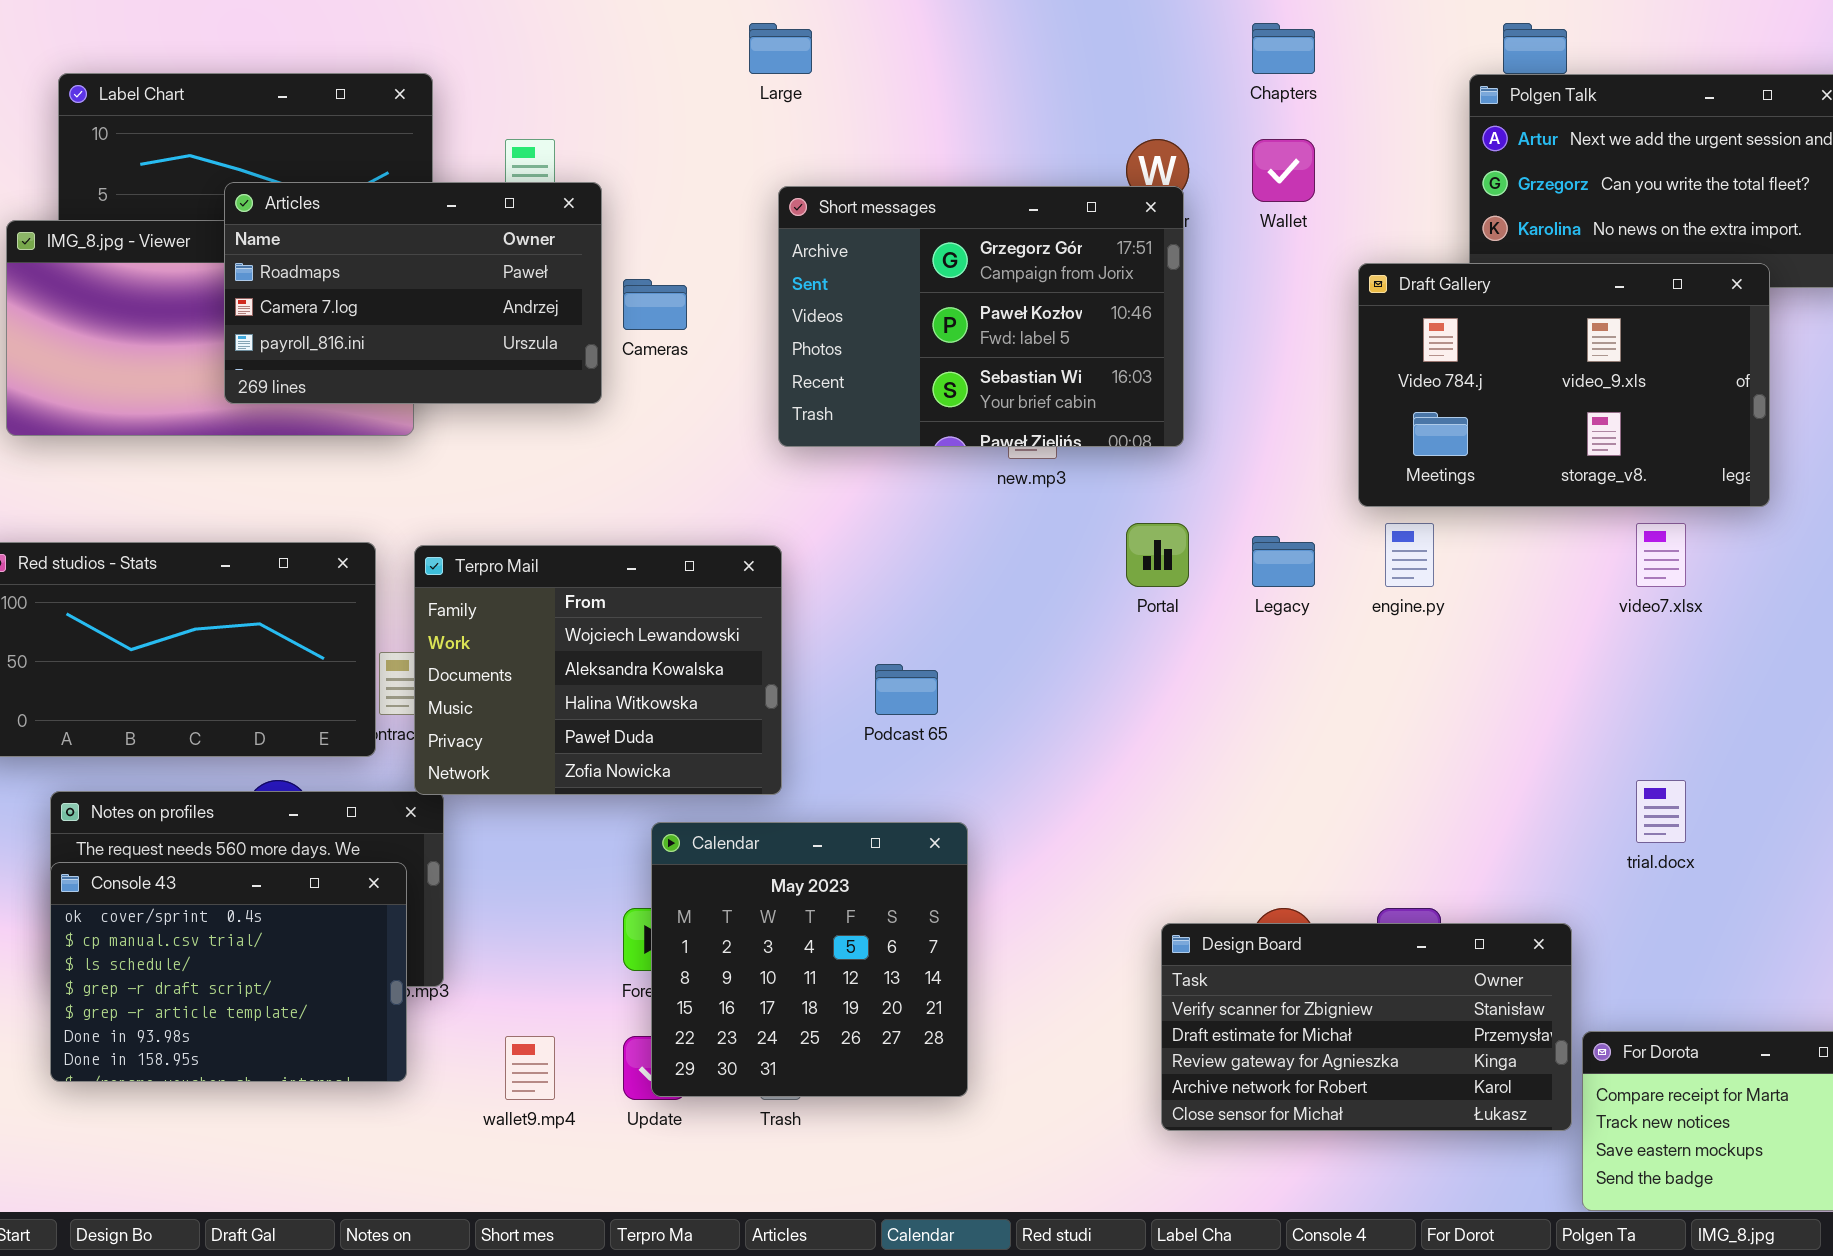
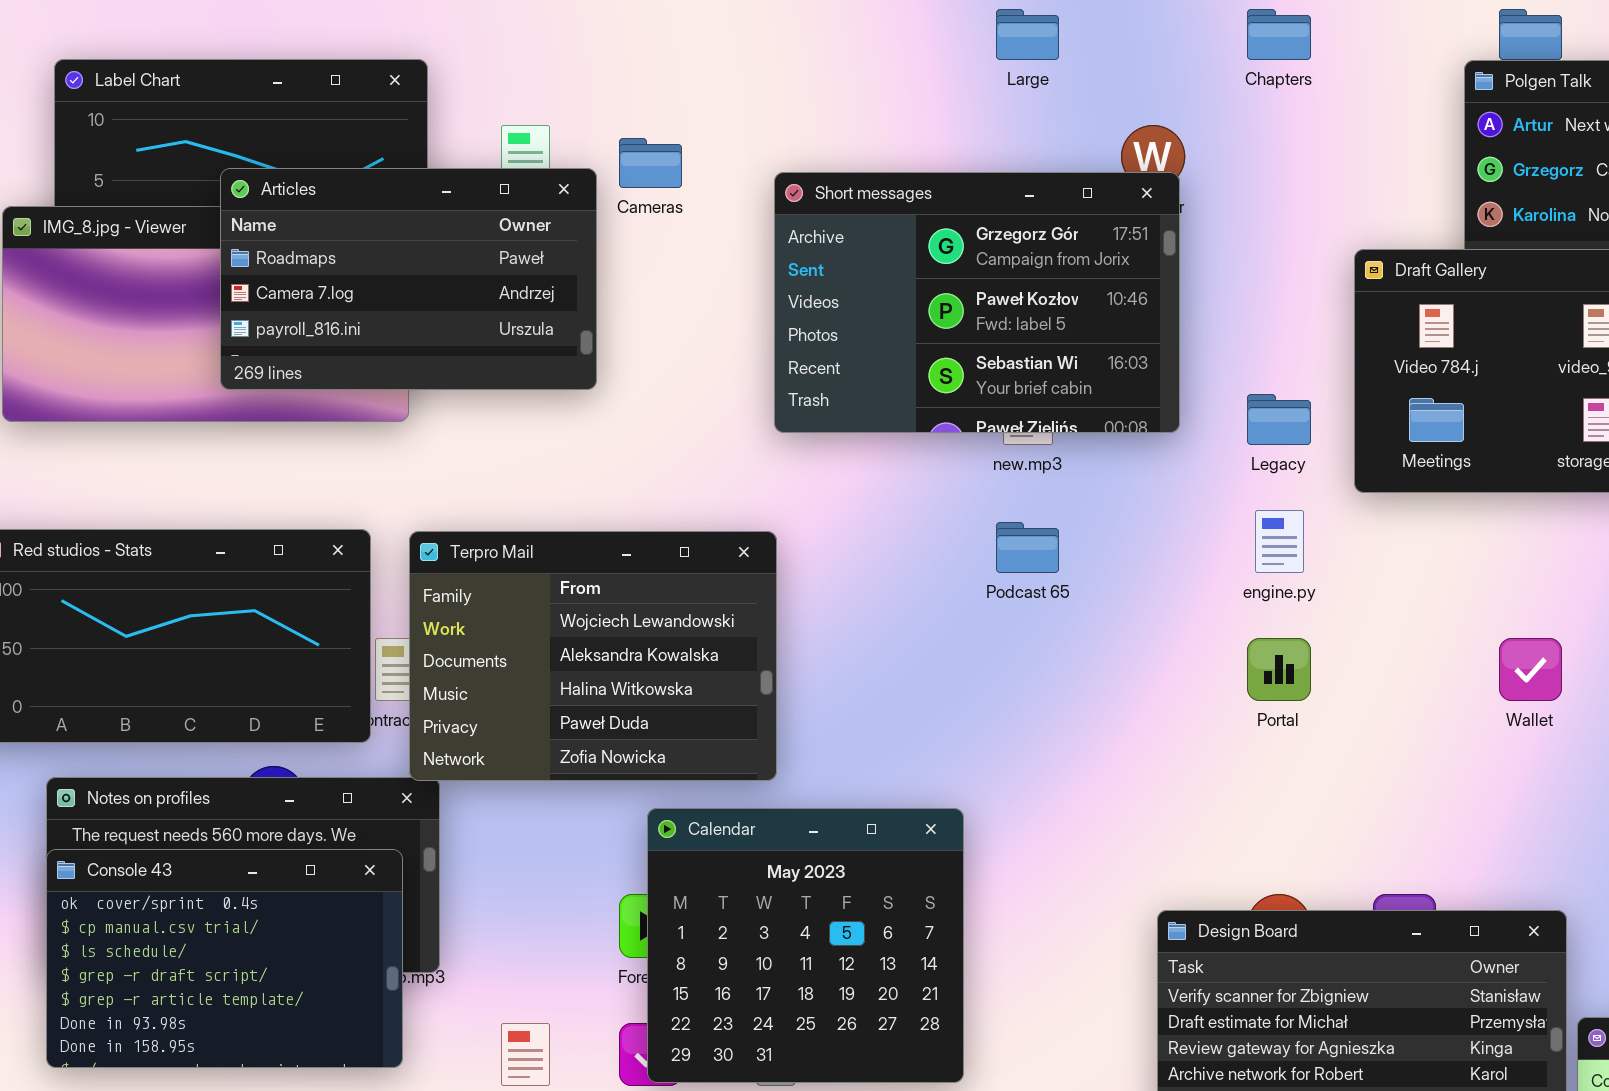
Large: [749,23,812,74] -> [996,9,1059,60], moved
Wallet: [1252,139,1315,202] -> [1499,638,1562,701], moved
Cameras: [623,279,687,330] -> [619,138,682,188], moved
Portal: [1126,523,1189,587] -> [1247,638,1311,701], moved
engine.py: [1385,523,1434,587] -> [1255,510,1304,573], moved
Legacy: [1252,536,1315,587] -> [1247,394,1311,445], moved
Podcast 65: [875,664,938,715] -> [996,522,1059,573], moved

